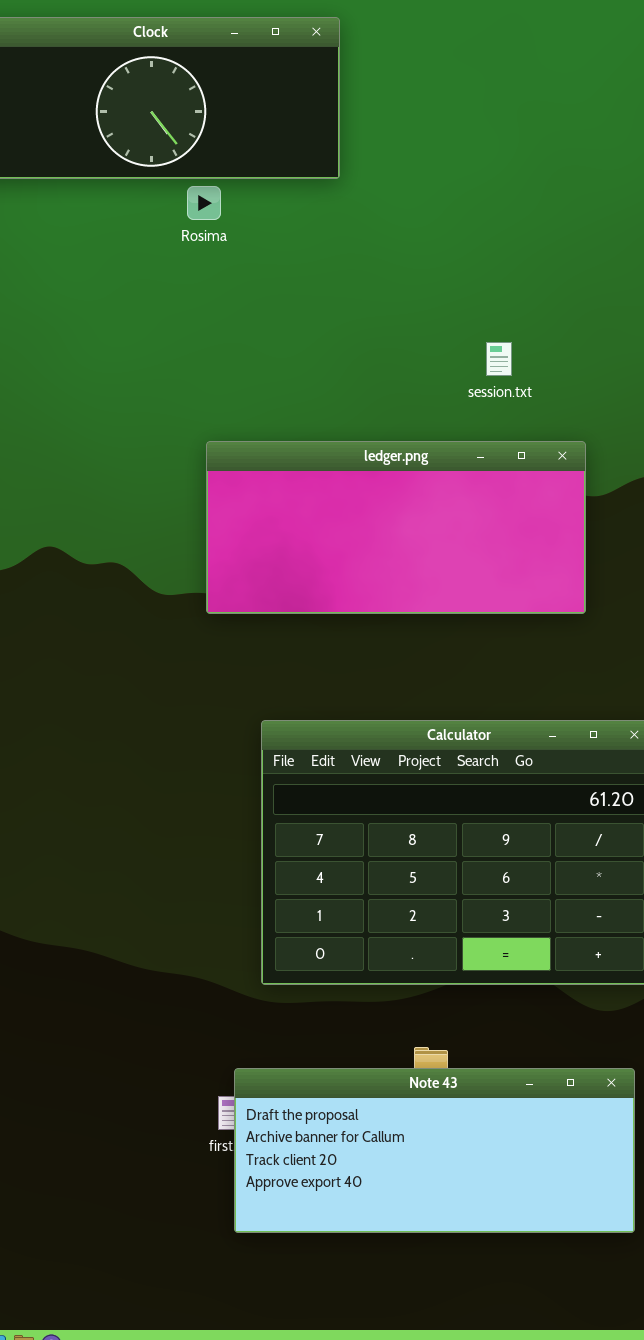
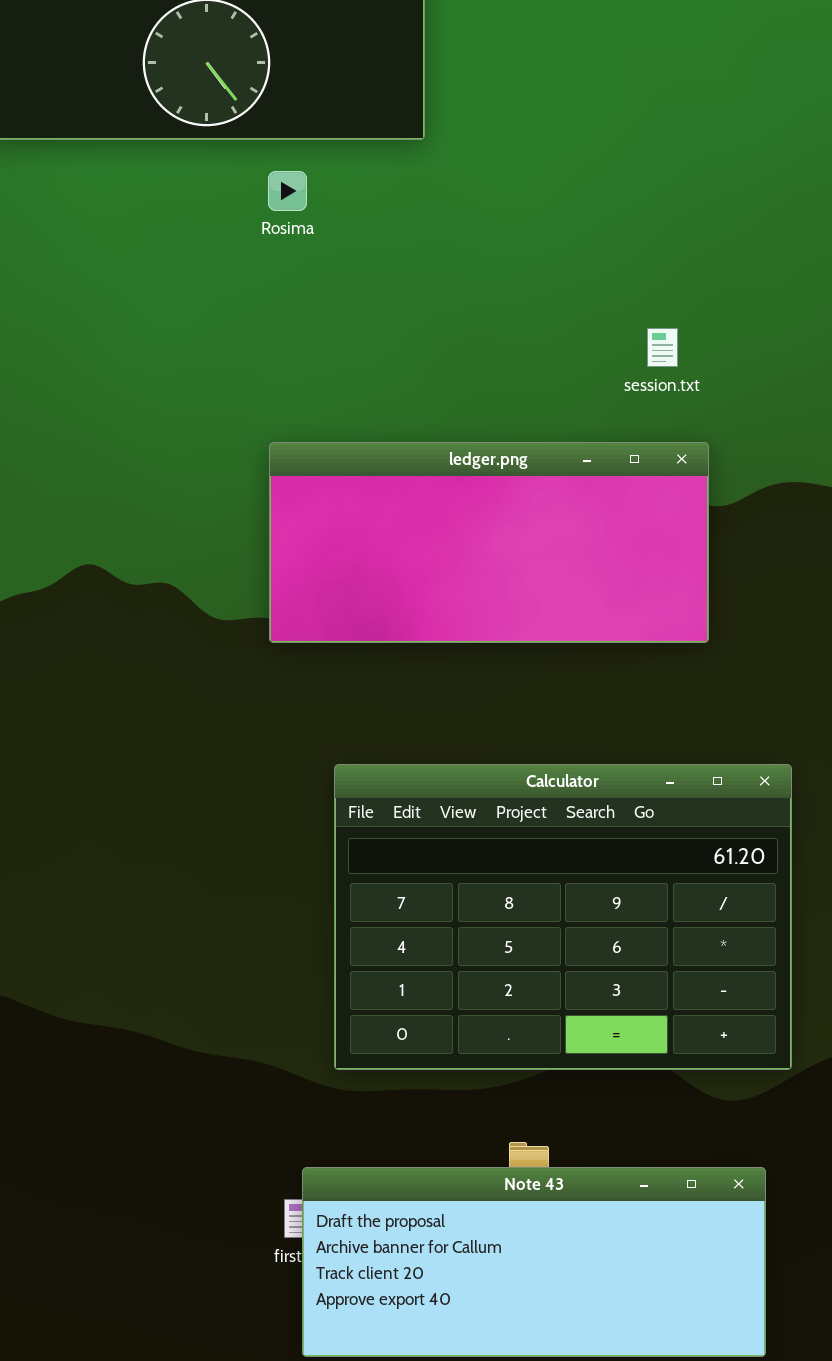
Rosima: [187,186,221,220] -> [268,171,307,211], moved
session.txt: [486,342,512,376] -> [647,328,678,367], moved

